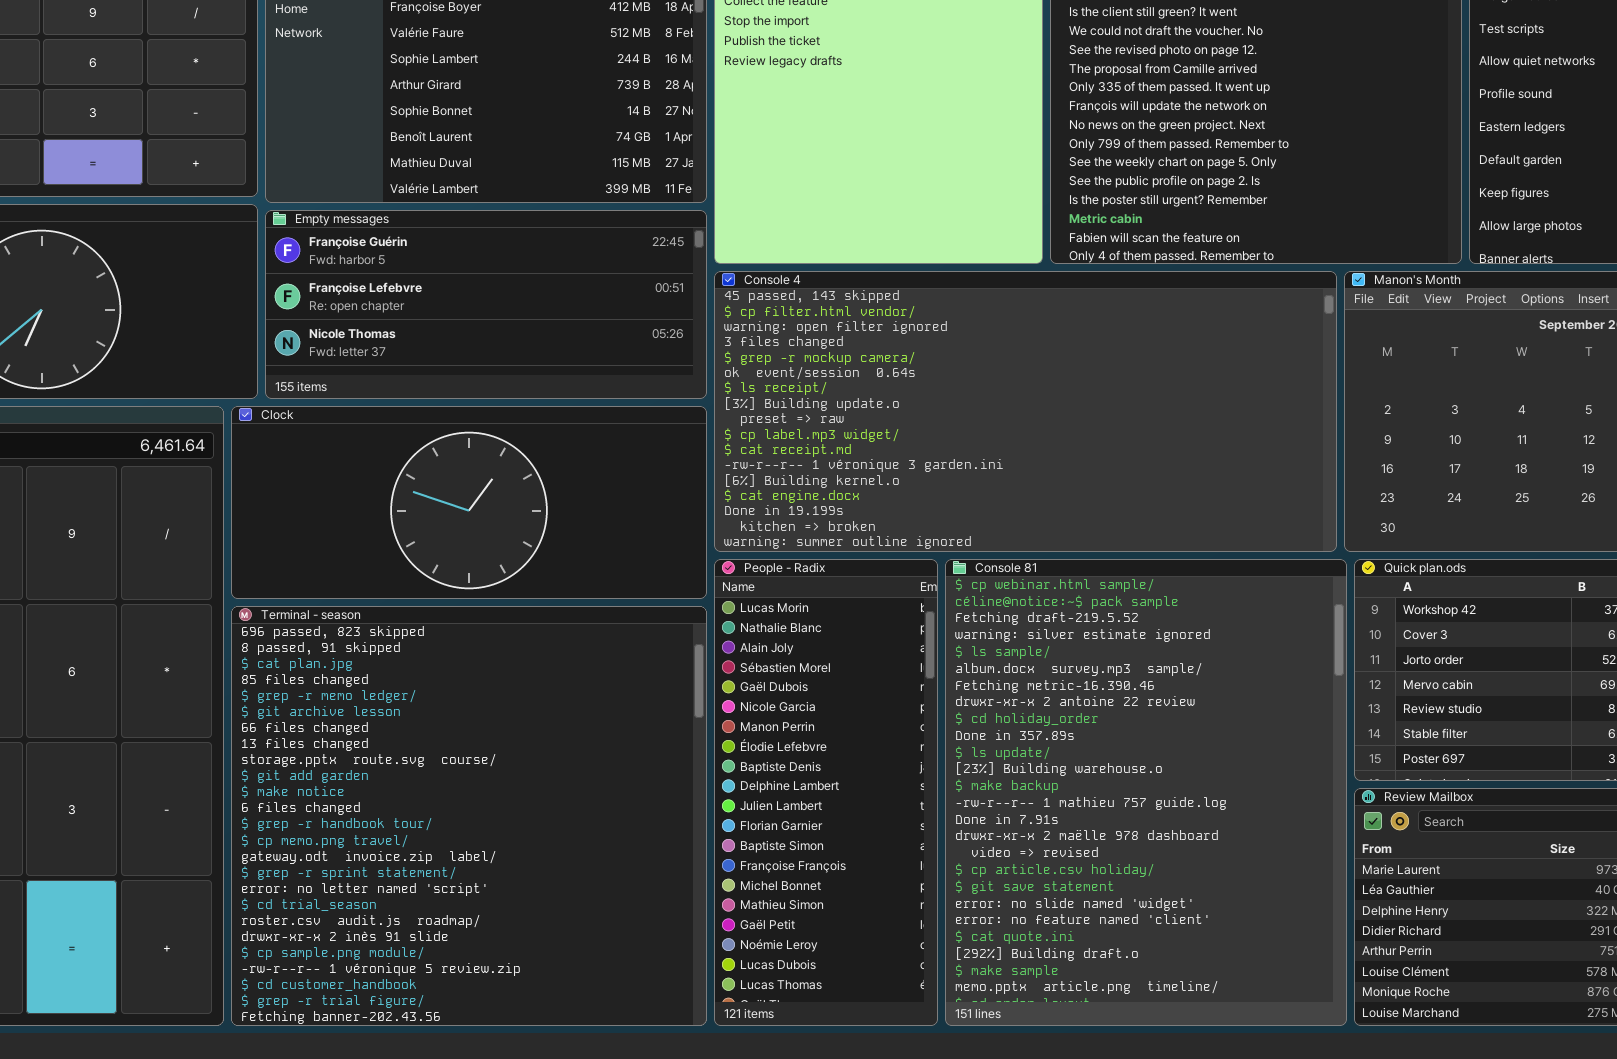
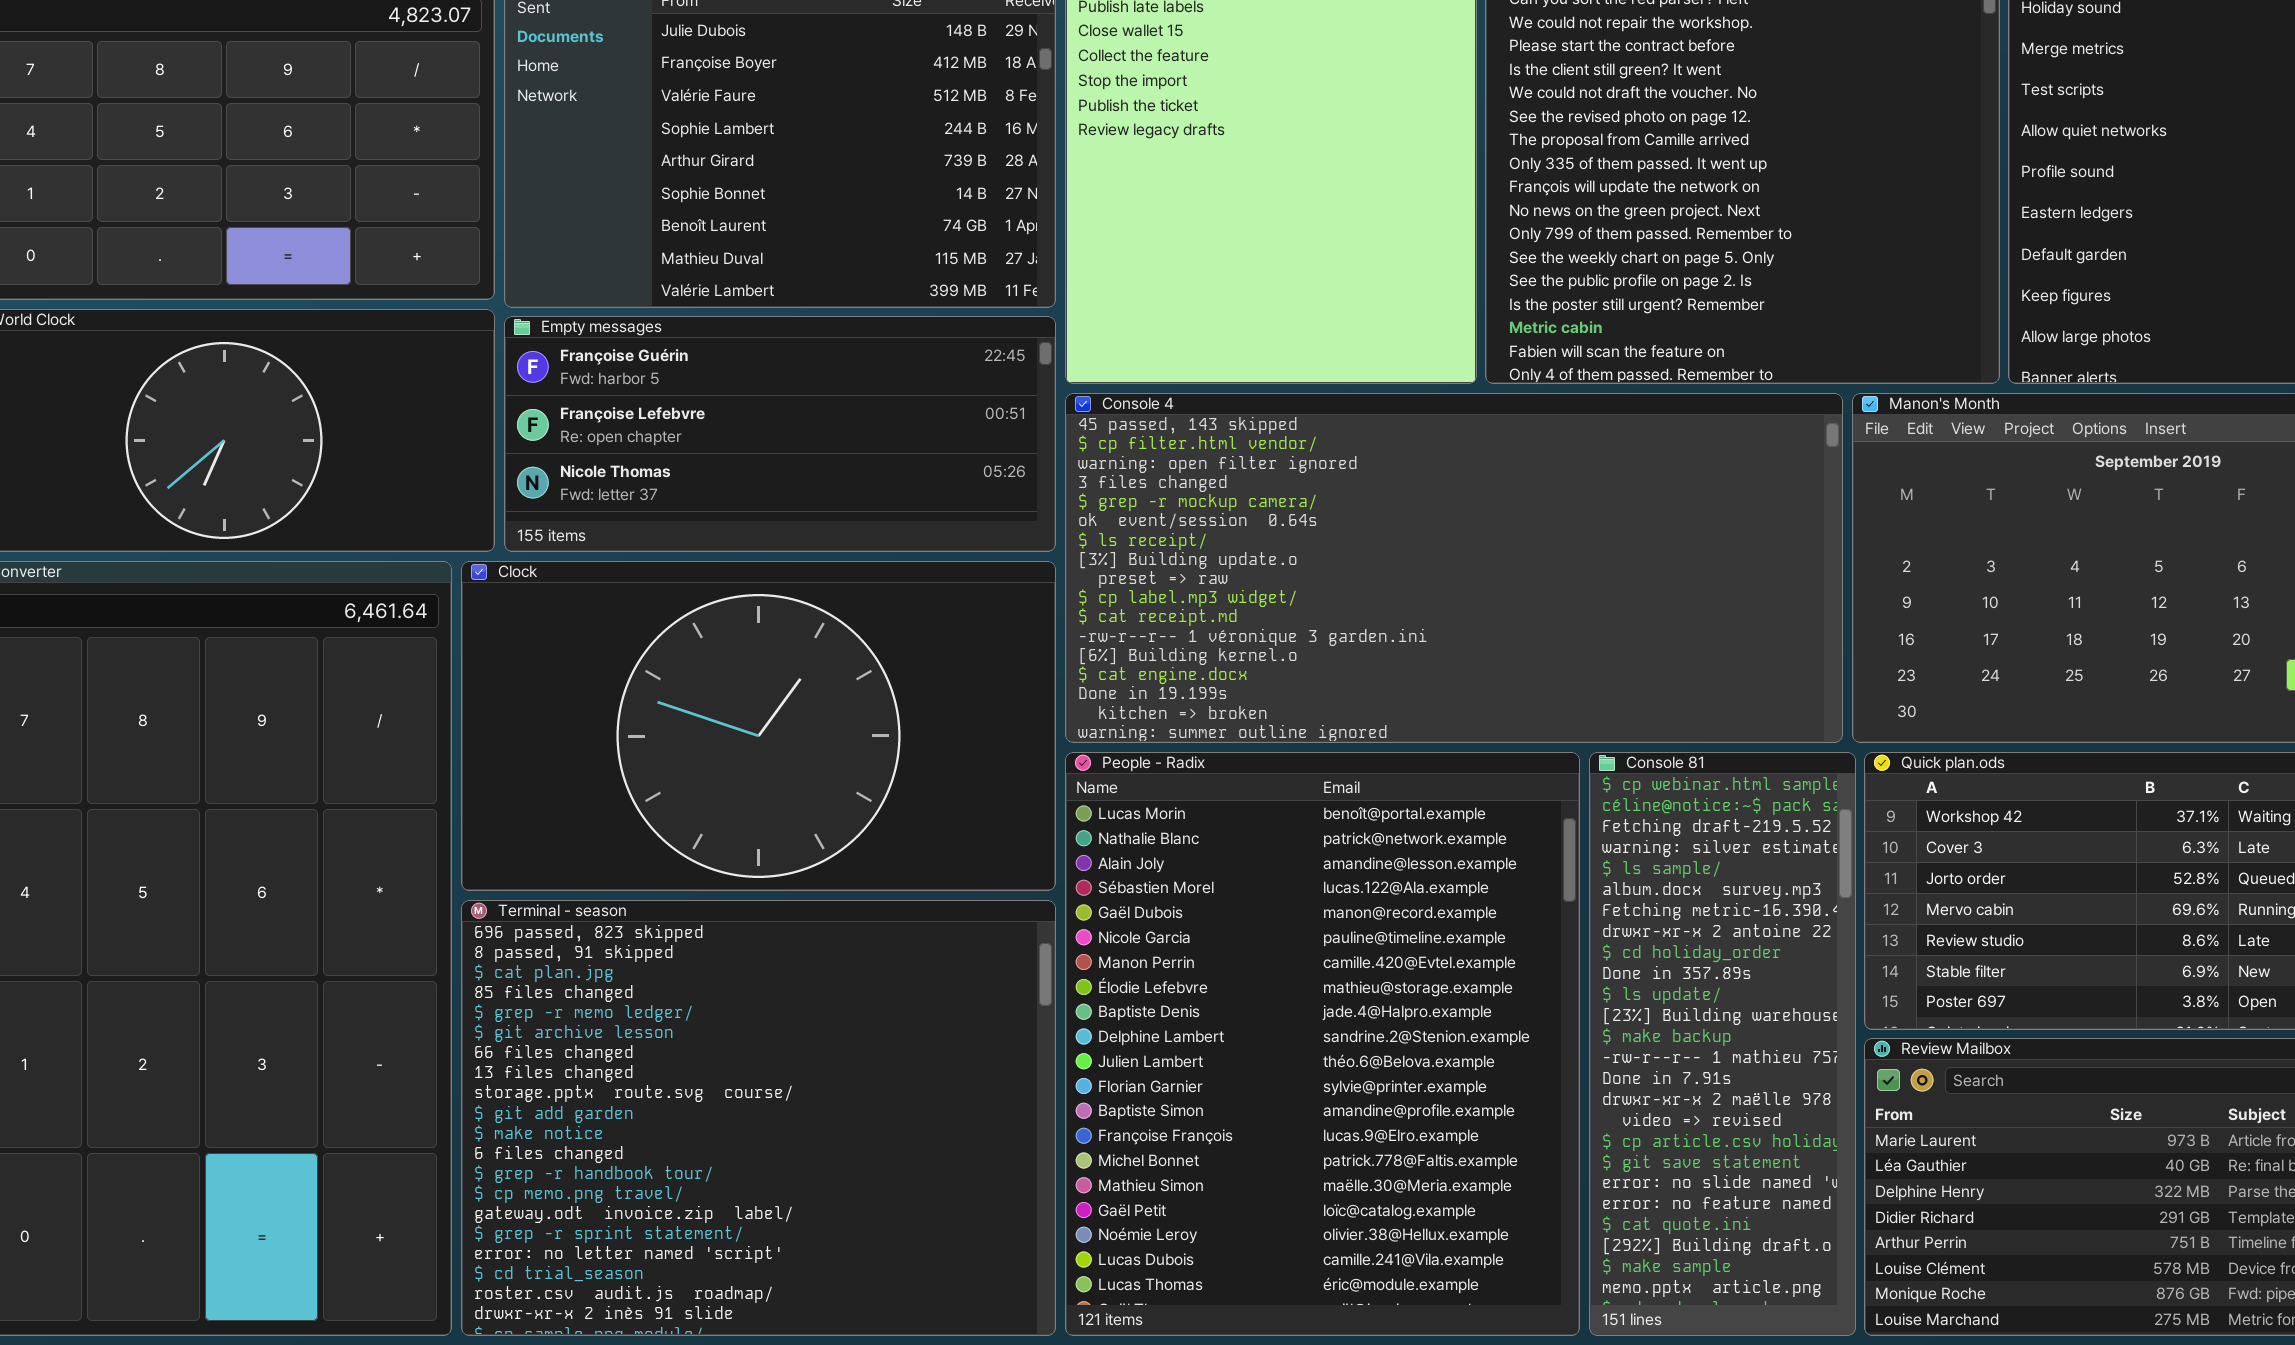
Clock: [231,406,707,599] -> [461,561,1056,891], resized
People - Radix: [714,559,938,1026] -> [1065,752,1580,1336], resized
Console 81: [945,559,1347,1026] -> [1589,752,1856,1336], resized
Terminal - season: [231,606,707,1026] -> [461,900,1056,1336], resized

